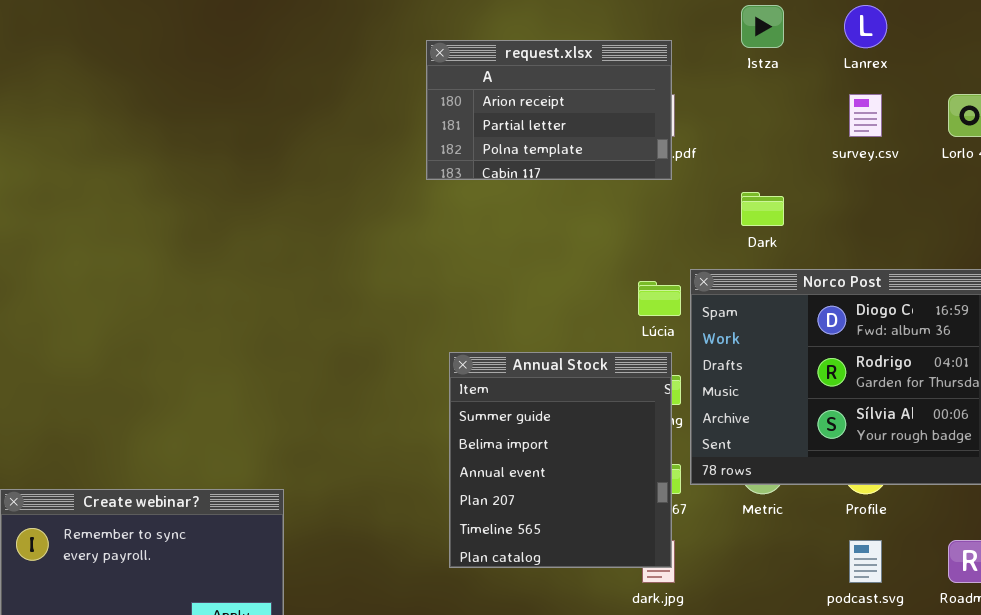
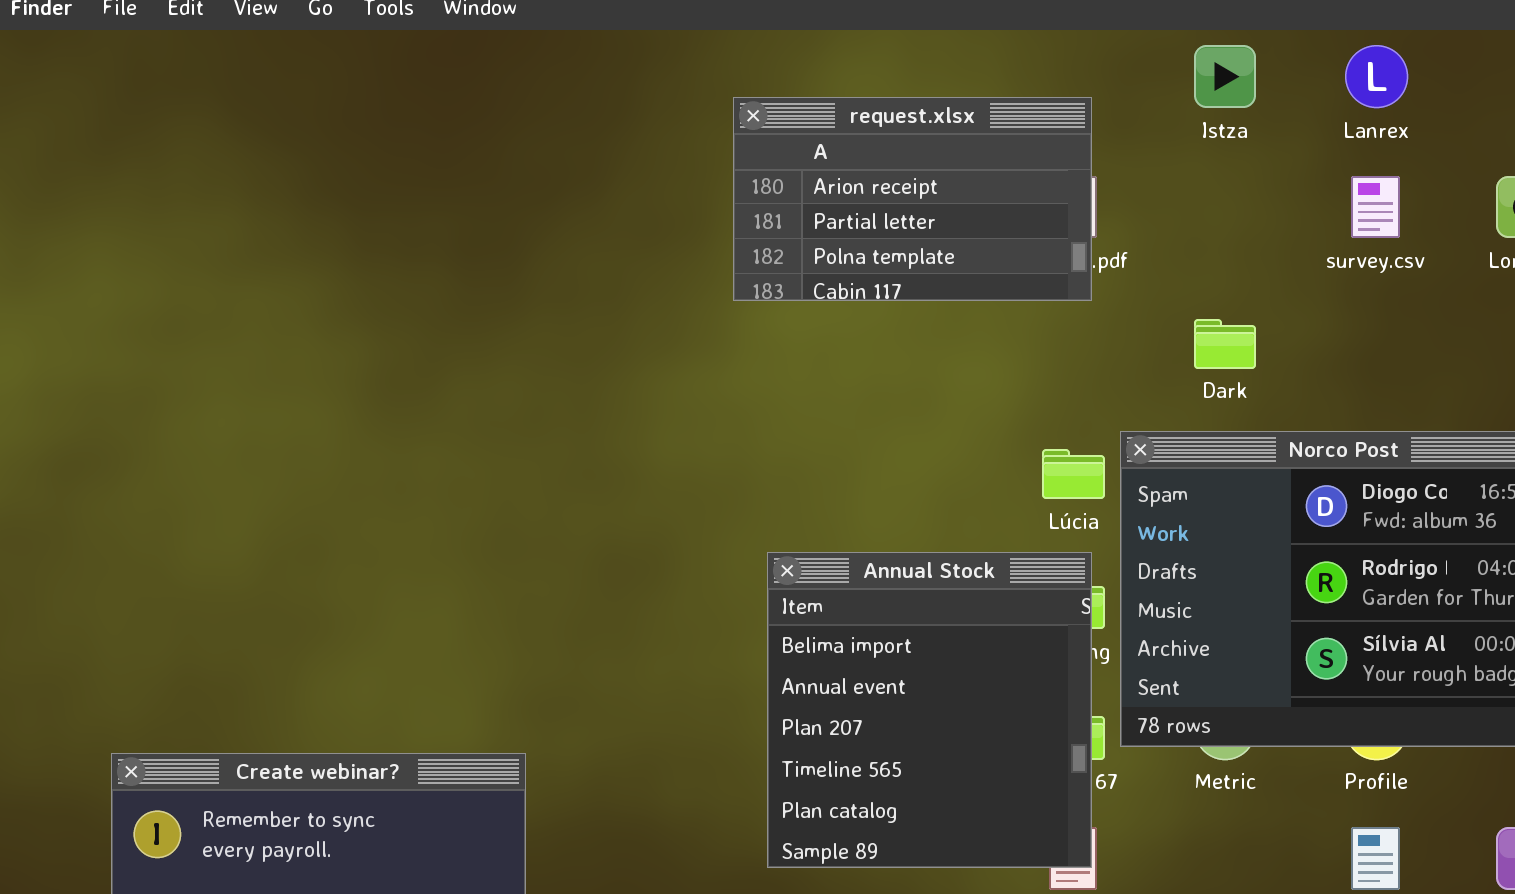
Annual Stock: [449,352,672,568] -> [767,552,1092,868], scrolled down 1 row

